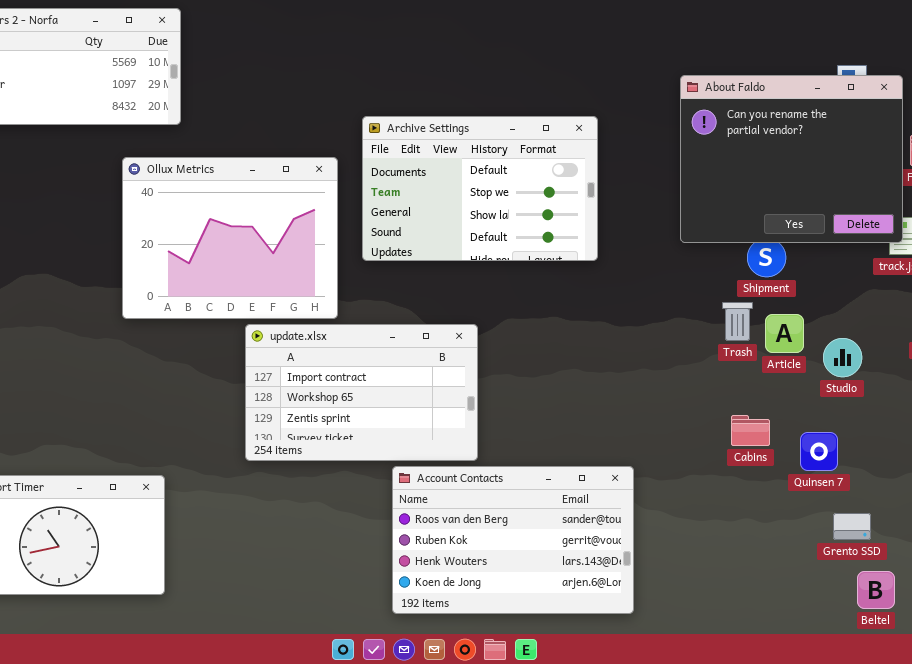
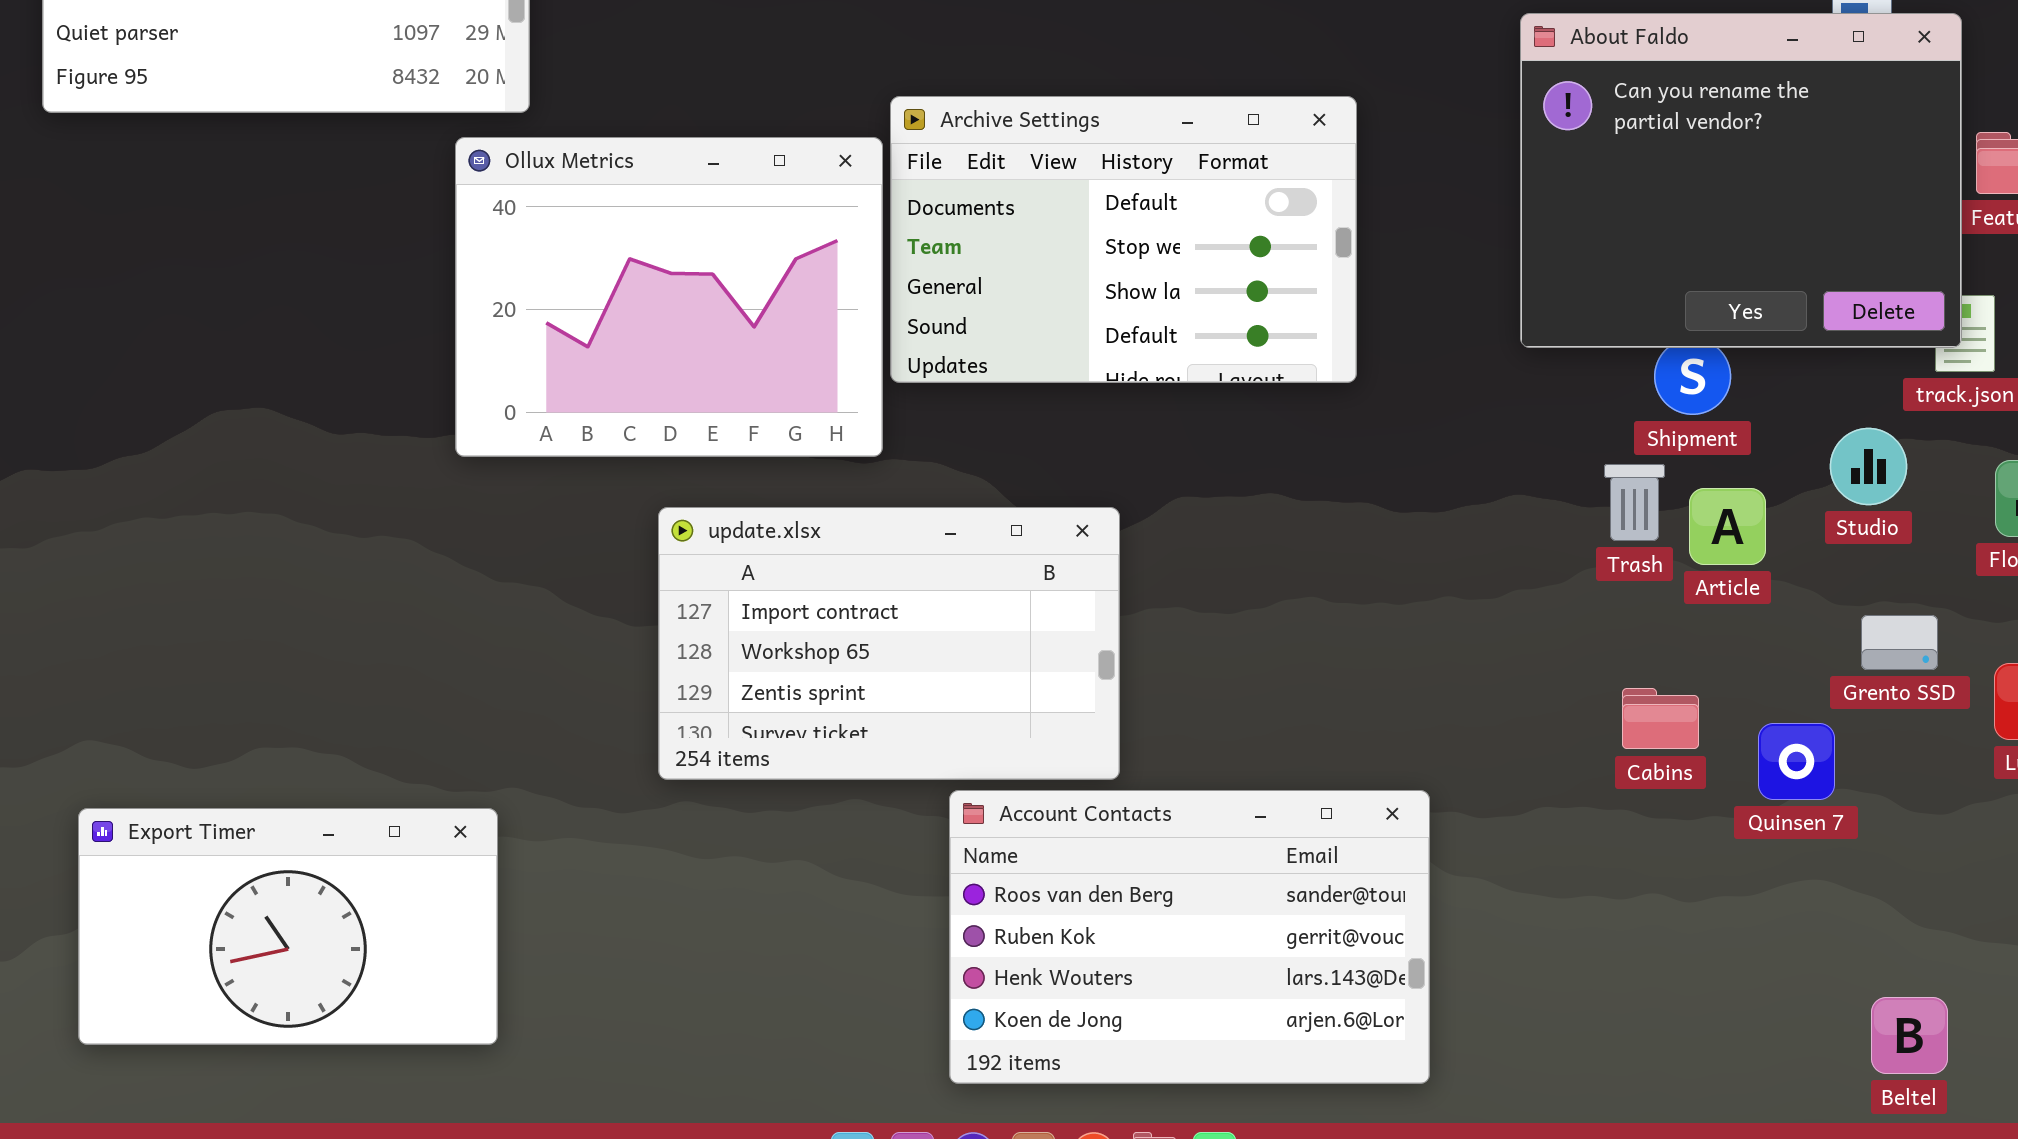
Ollux Metrics: [122,157,338,319] -> [455,137,883,457], moved
Studio: [823,338,862,377] -> [1830,428,1907,505], moved
Grento SSD: [833,513,871,540] -> [1861,615,1938,670], moved

